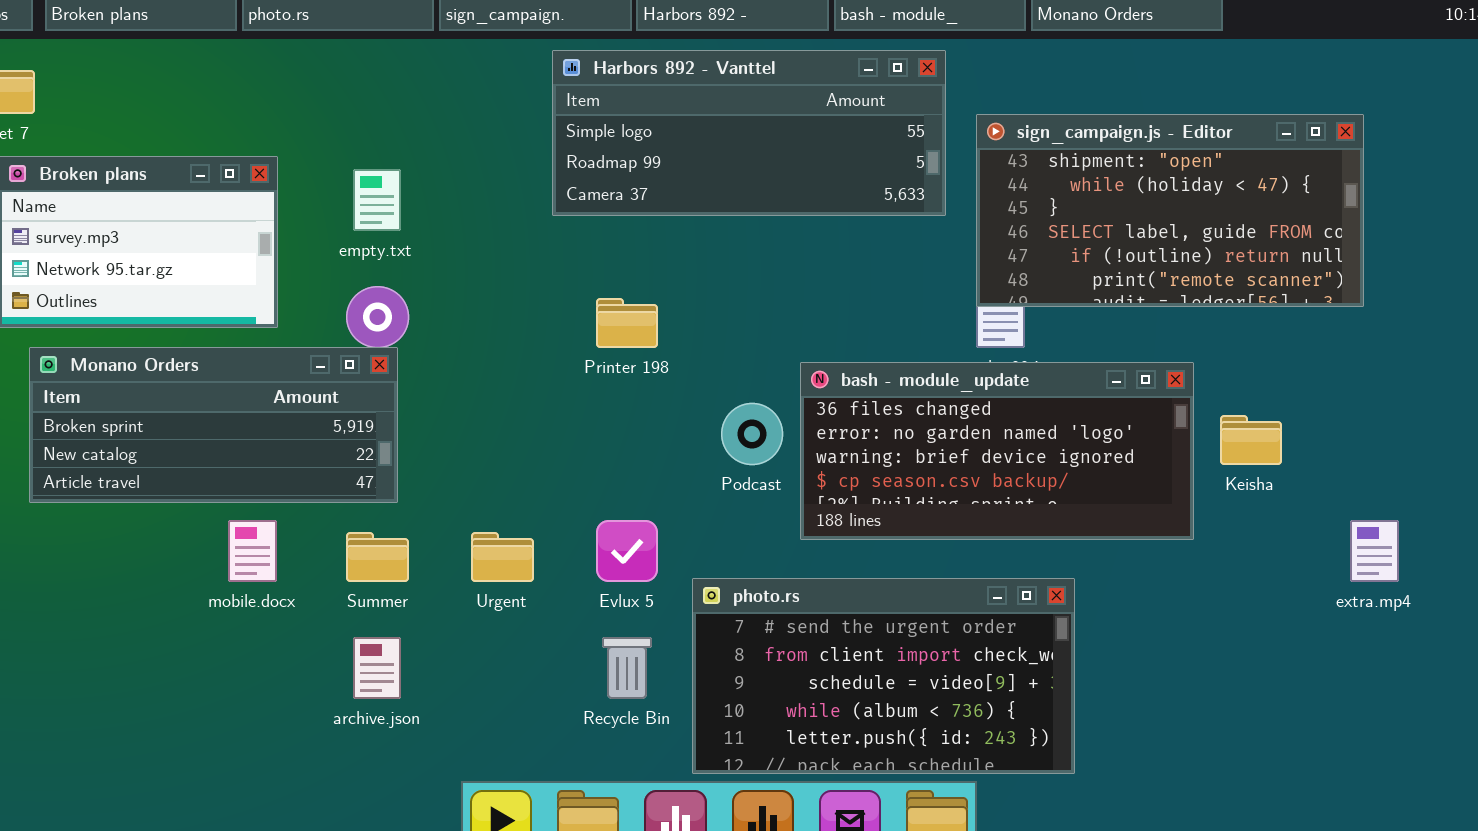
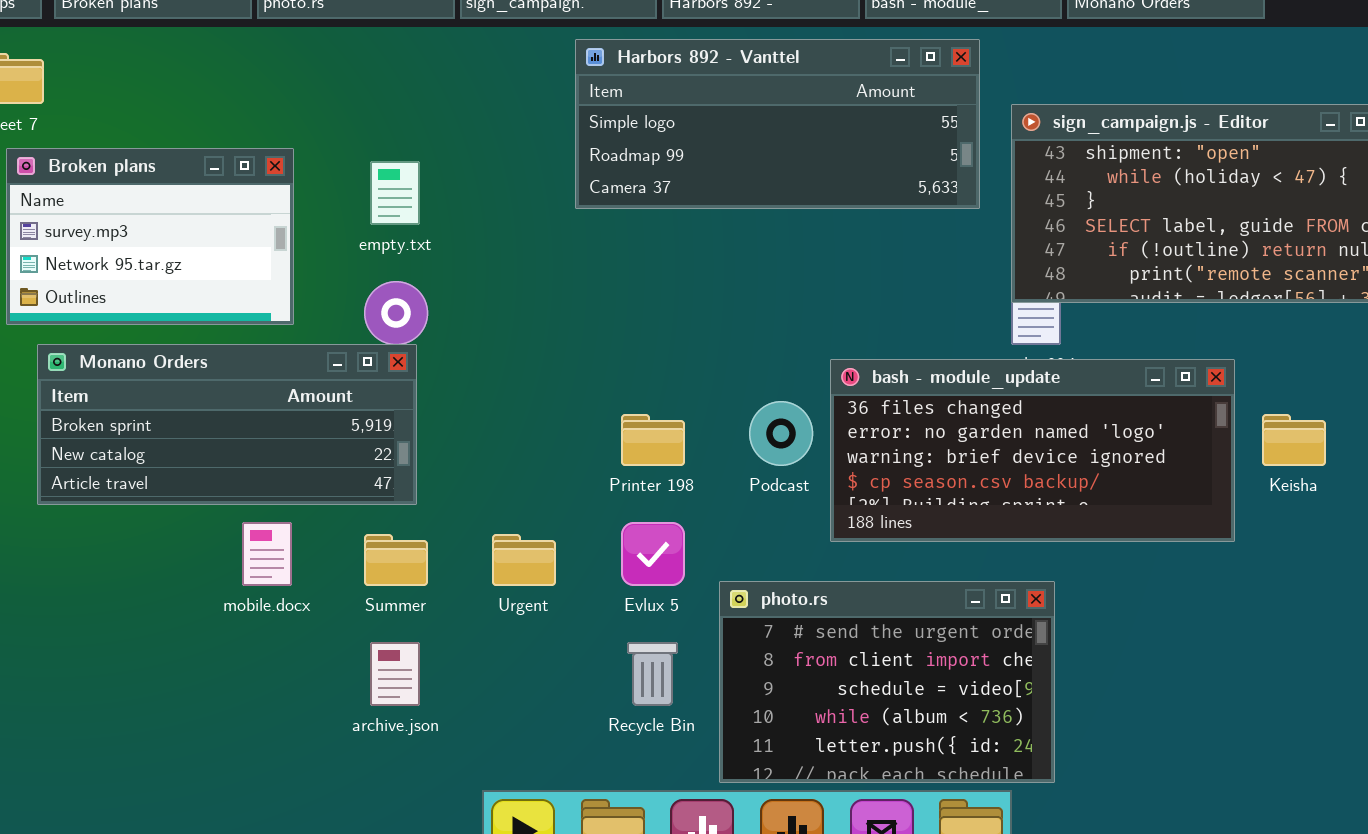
Printer 198: [596,298,658,348] -> [621,414,685,466], moved
photo.rs: [692,578,1075,774] -> [719,581,1055,783], resized

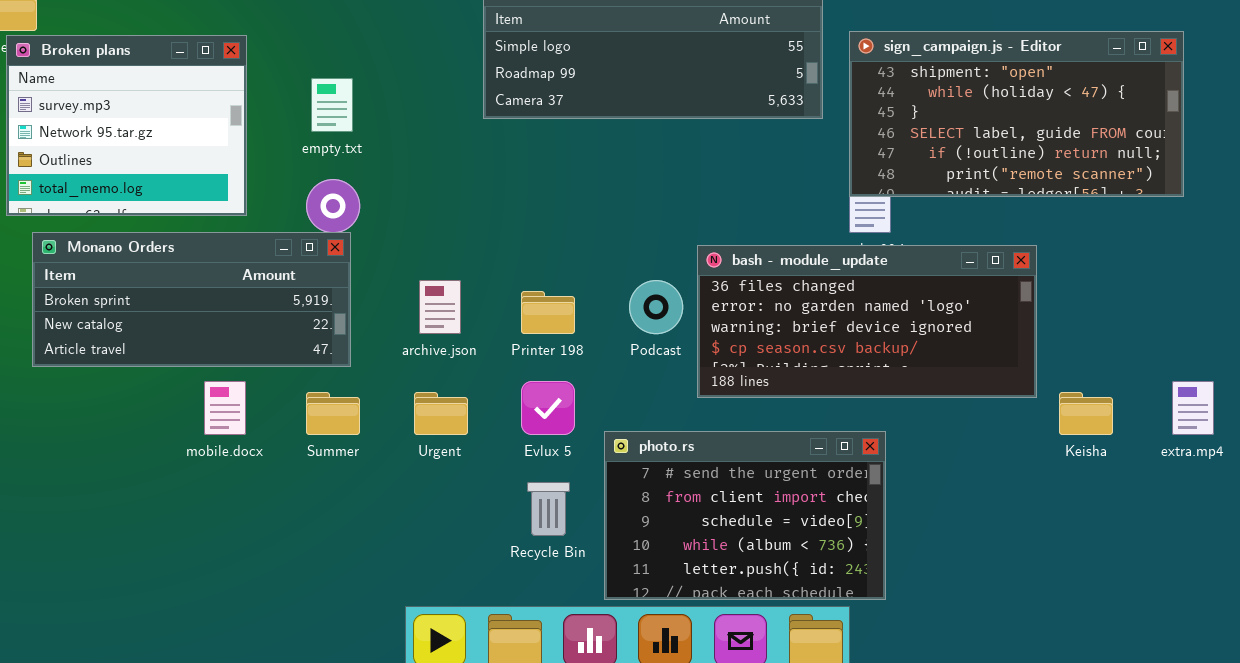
Broken plans: [6,148,294,325] -> [6,35,247,216], resized
Keisha: [1262,414,1326,466] -> [1059,392,1113,435], moved
archive.json: [370,642,420,706] -> [419,280,461,334], moved

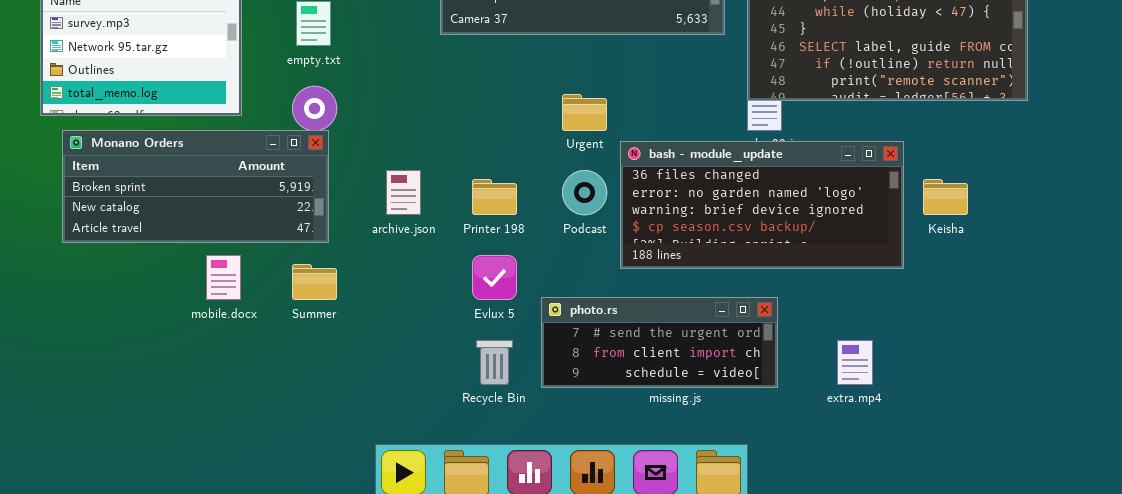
extra.mp4: [1172,381,1214,435] -> [837,340,873,385], moved
Urgent: [414,392,468,435] -> [562,94,607,131], moved
Keisha: [1059,392,1113,435] -> [923,179,968,215], moved
photo.rs: [604,431,886,600] -> [541,297,778,388], resized

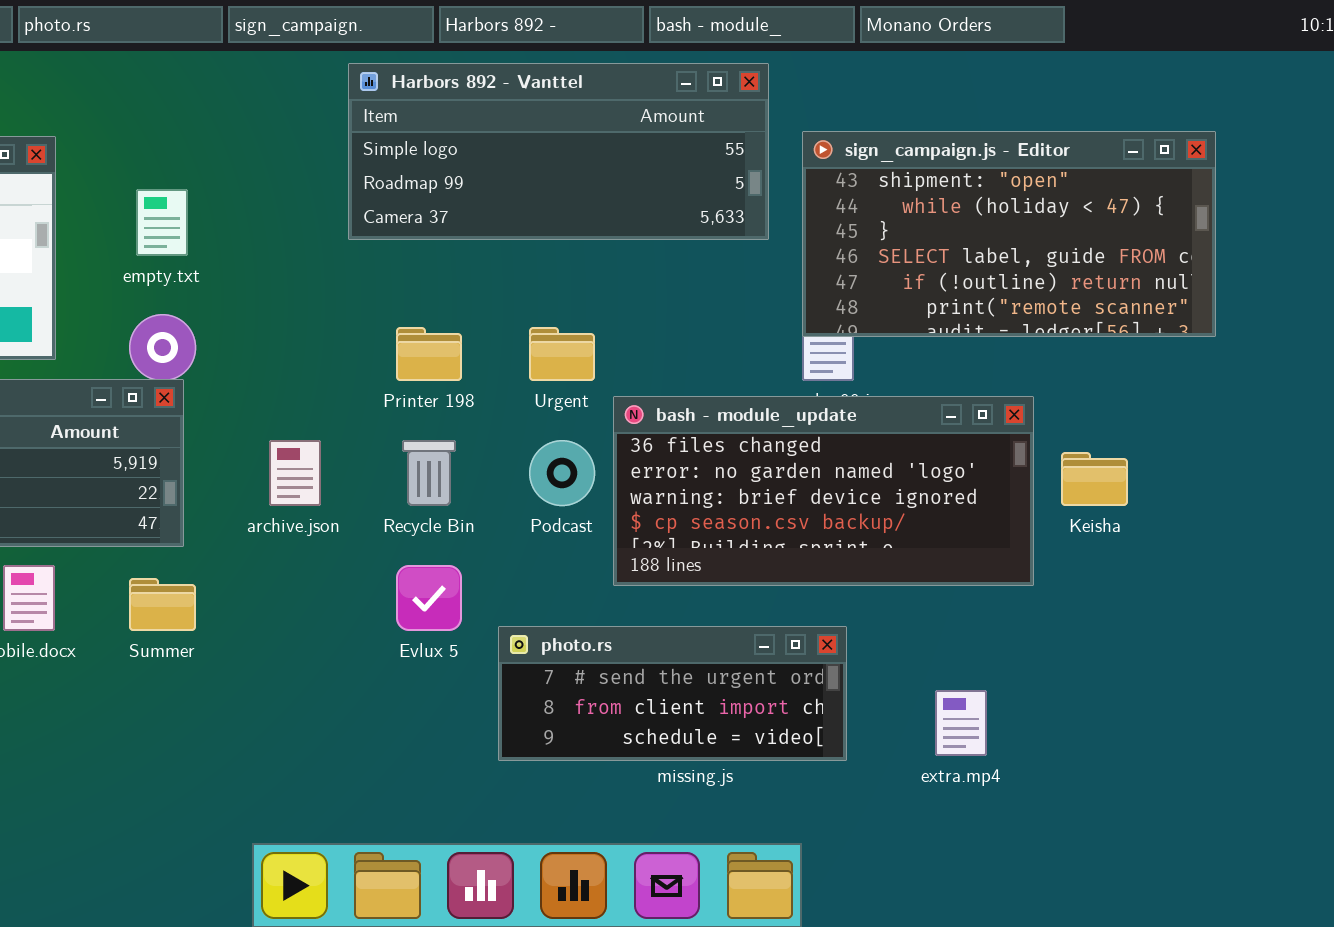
Printer 198: [472,179,517,215] -> [396,327,462,381], moved
Recycle Bin: [476,340,513,385] -> [402,440,456,506], moved

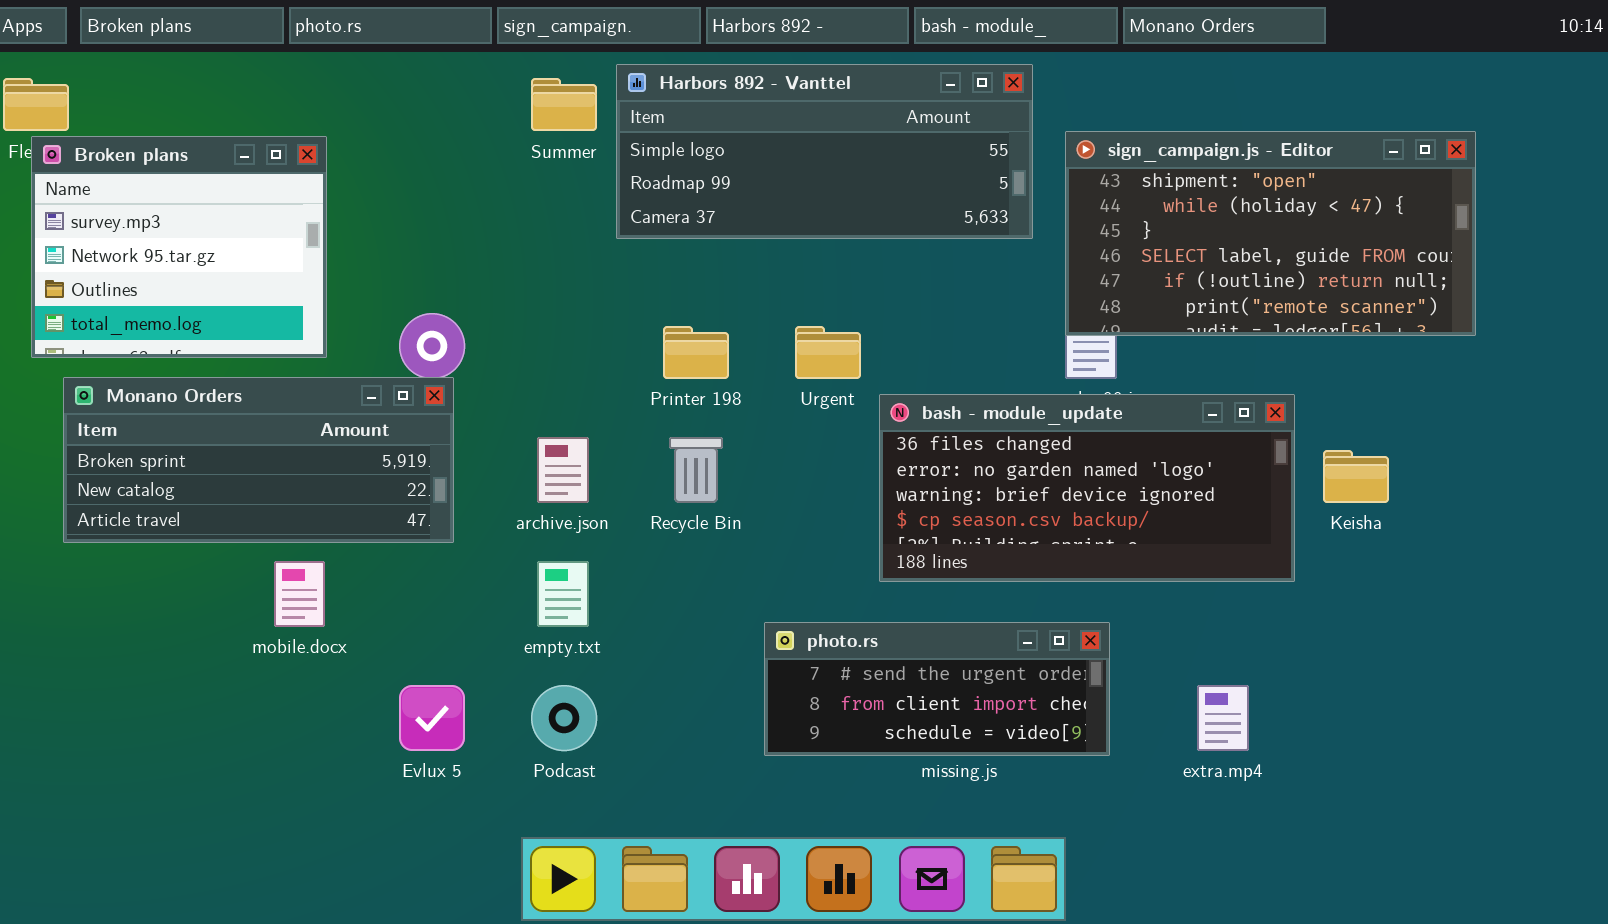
empty.txt: [136,189,188,256] -> [537,561,589,627], moved
Podcast: [529,440,595,506] -> [531,685,597,751], moved
Evlux 5: [396,565,462,631] -> [399,685,465,751], moved
Summer: [129,578,196,631] -> [531,78,597,131], moved

